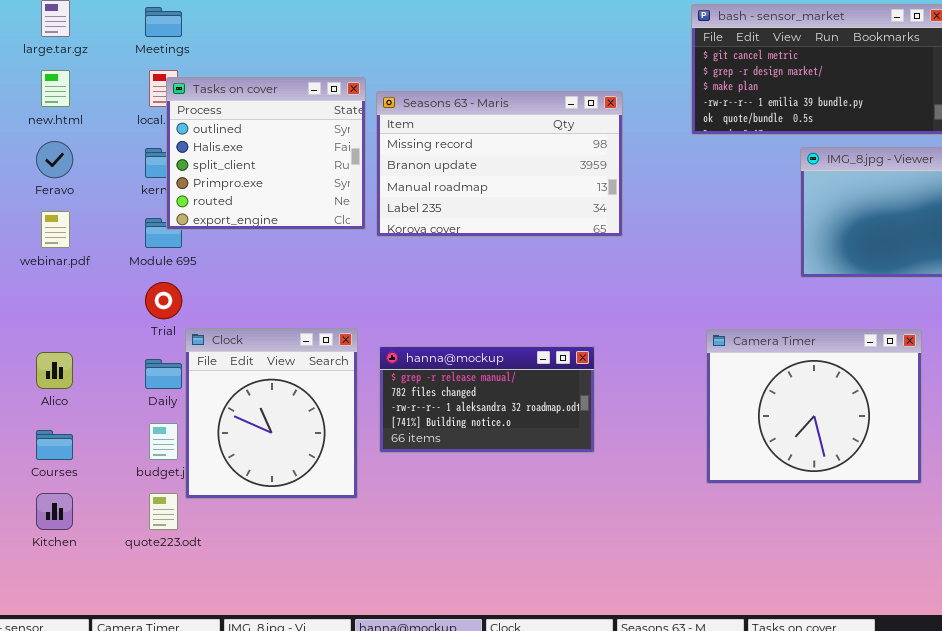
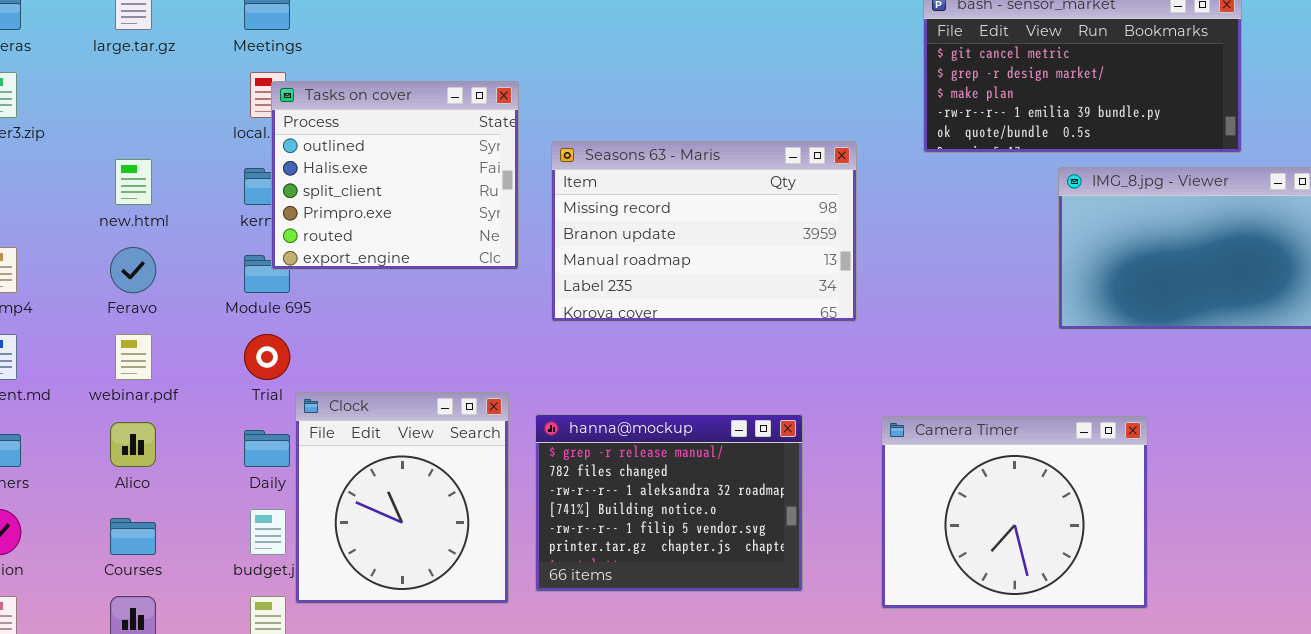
new.html: [41,70,70,107] -> [115,159,152,205], moved
Seasons 63 - Maris: [376,91,623,237] -> [551,141,857,322], moved
Feravo: [36,141,73,178] -> [110,247,156,293], moved
webinar.pdf: [41,211,70,248] -> [115,334,152,380], moved
Camera Timer: [706,329,922,484] -> [881,416,1148,609], moved
hanna@mockup: [379,346,595,453] -> [535,414,803,592], resized

